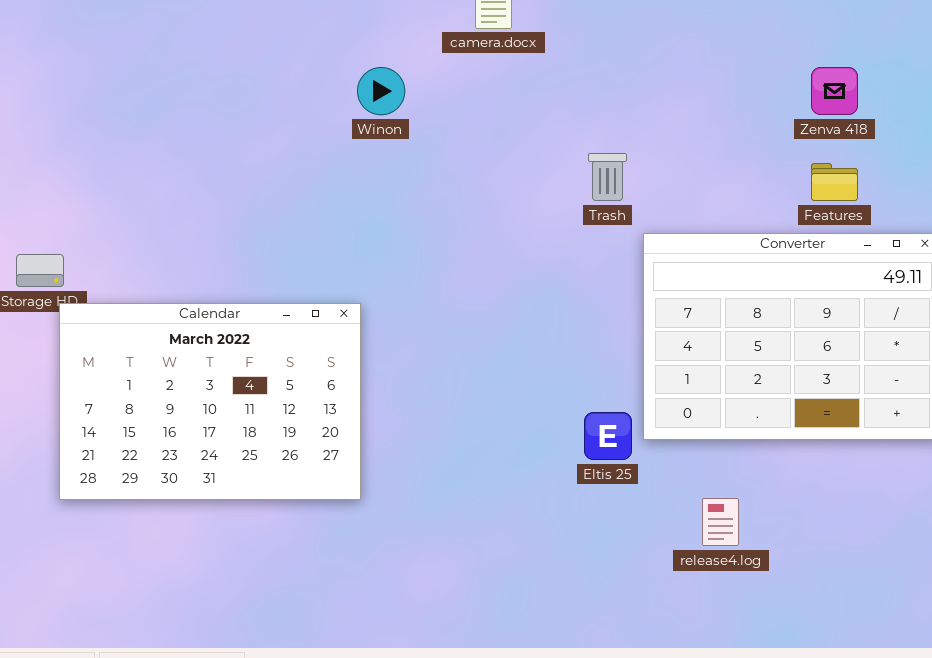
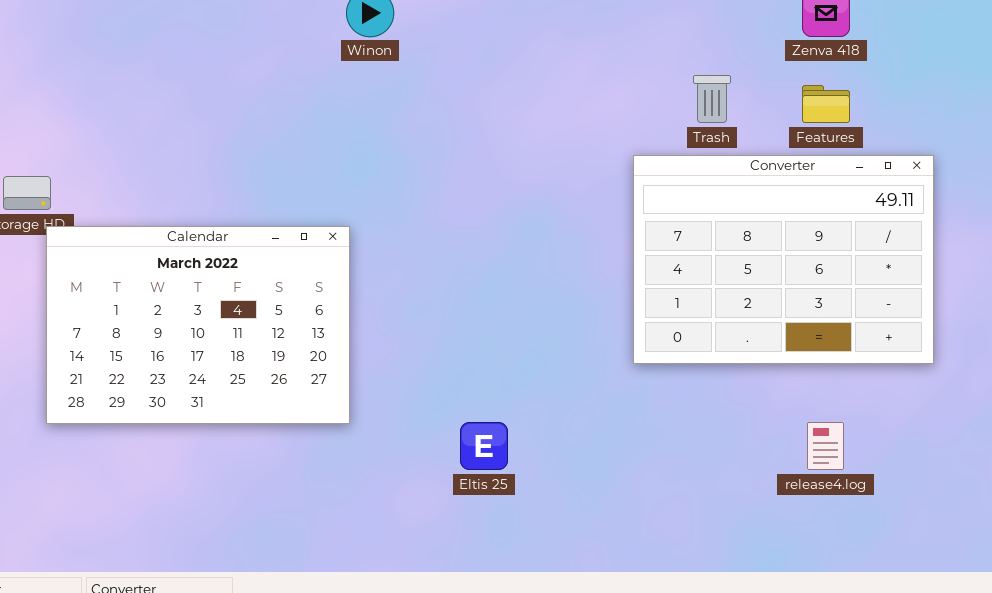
Trash: [588,153,627,201] -> [693,75,731,123], moved
Eltis 25: [584,412,632,460] -> [460,422,508,470], moved
release4.log: [702,498,739,546] -> [807,422,844,470], moved

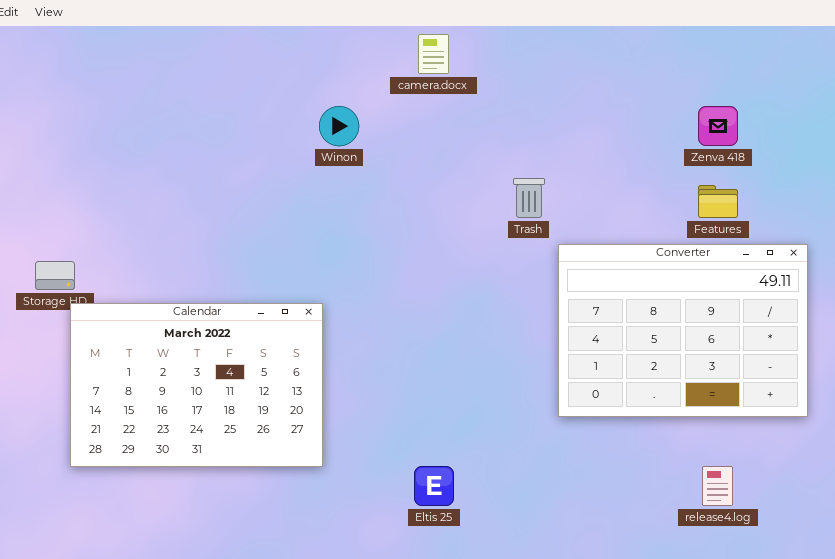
Trash: [693,75,731,123] -> [513,178,545,218], moved

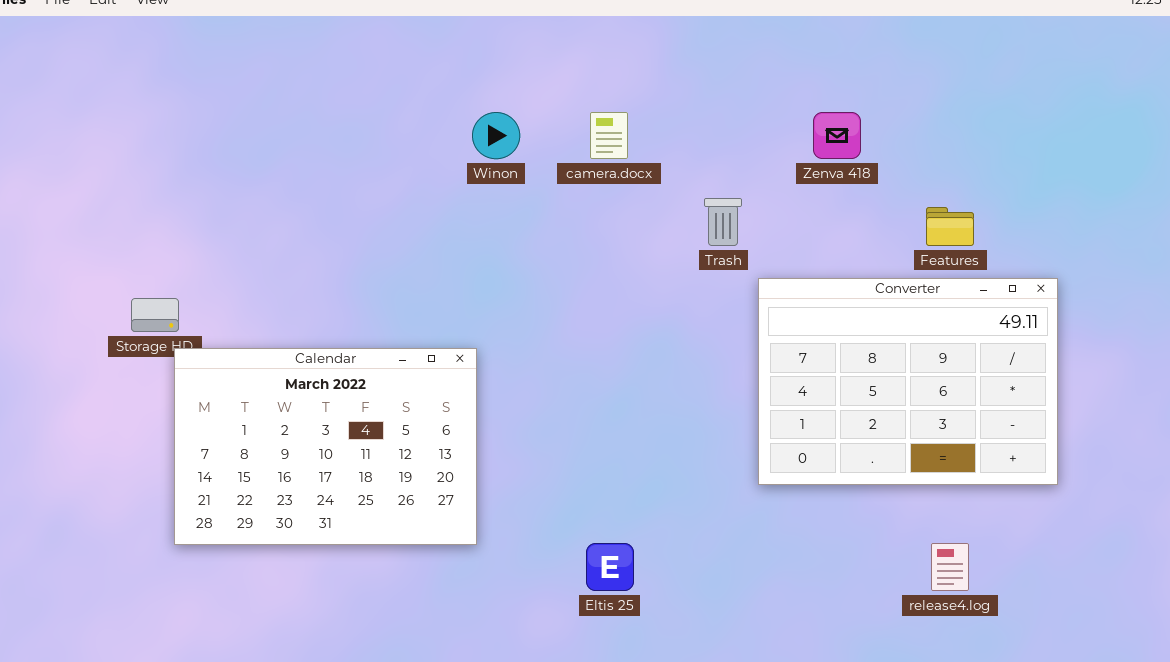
camera.docx: [418,34,449,74] -> [590,112,628,159], moved
Zenva 418: [698,106,738,146] -> [813,112,861,159], moved

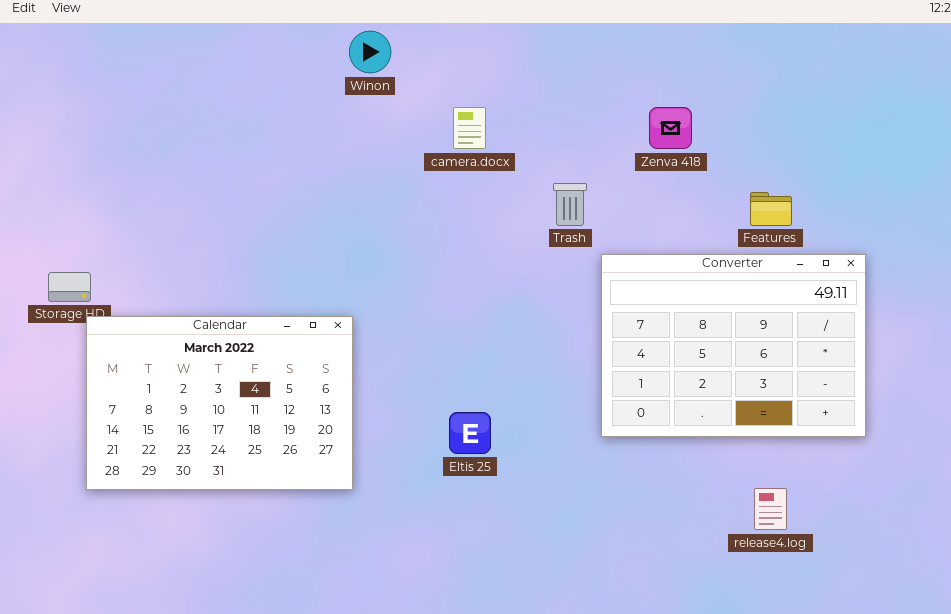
Winon: [472,112,520,159] -> [349,31,391,73], moved
Eltis 25: [586,543,634,591] -> [449,412,491,454], moved

